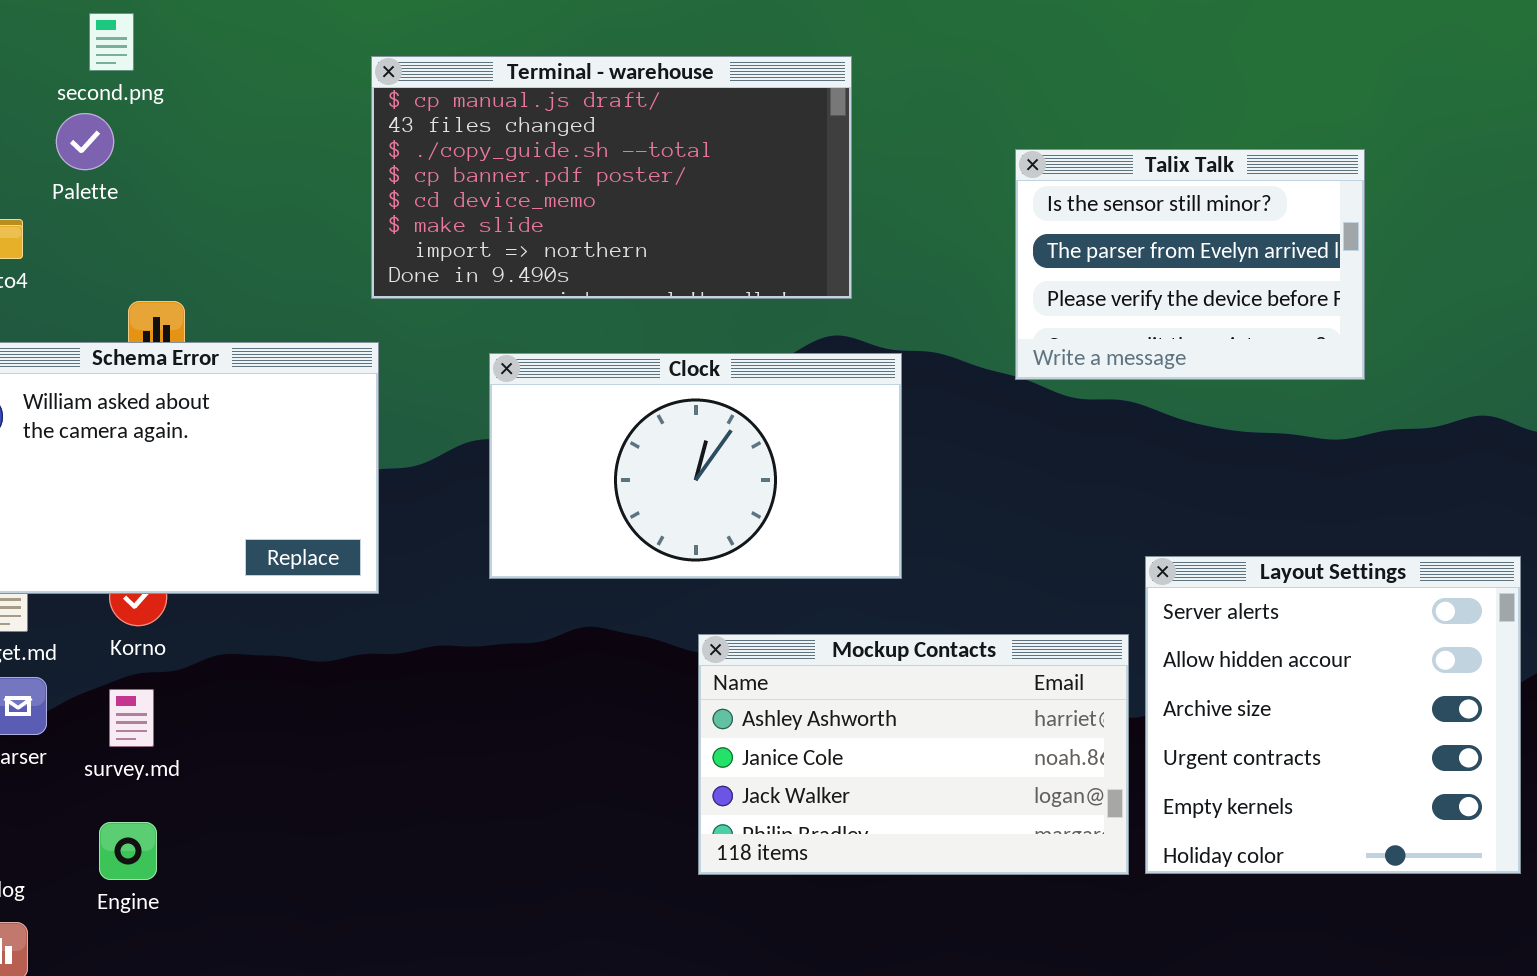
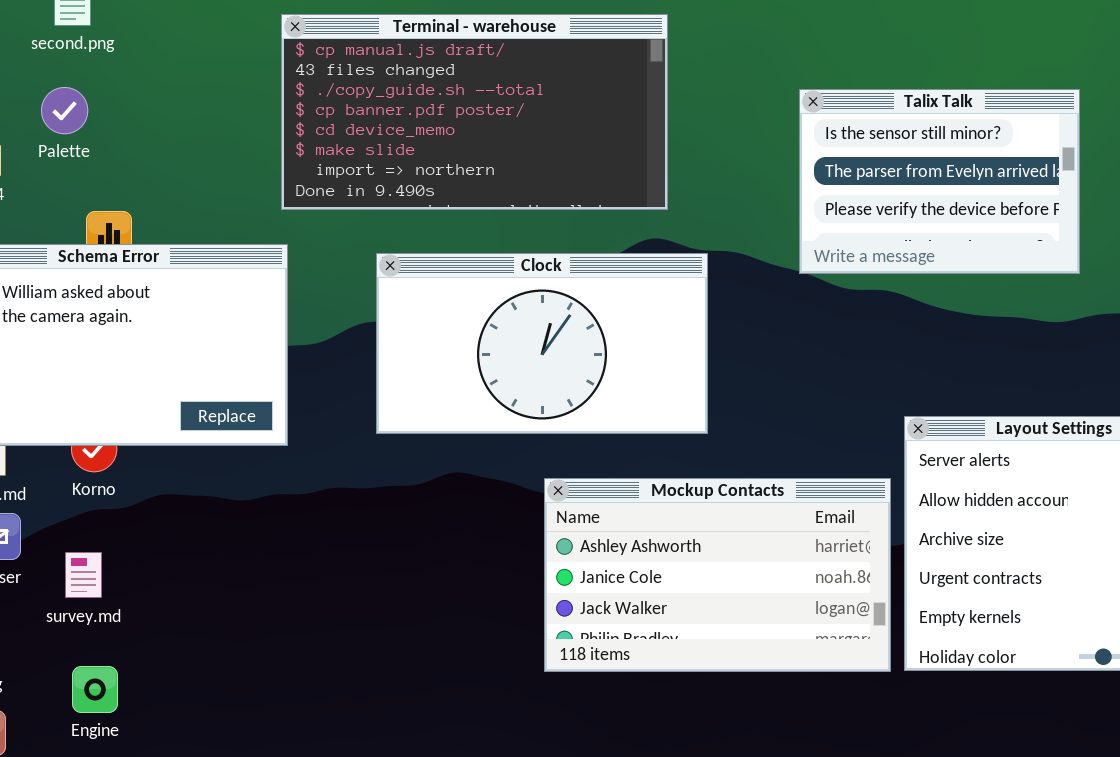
Palette: [56,113,114,170] -> [41,87,88,134], moved
survey.md: [109,689,154,747] -> [65,552,102,598], moved
Engine: [99,822,157,880] -> [72,666,118,713], moved

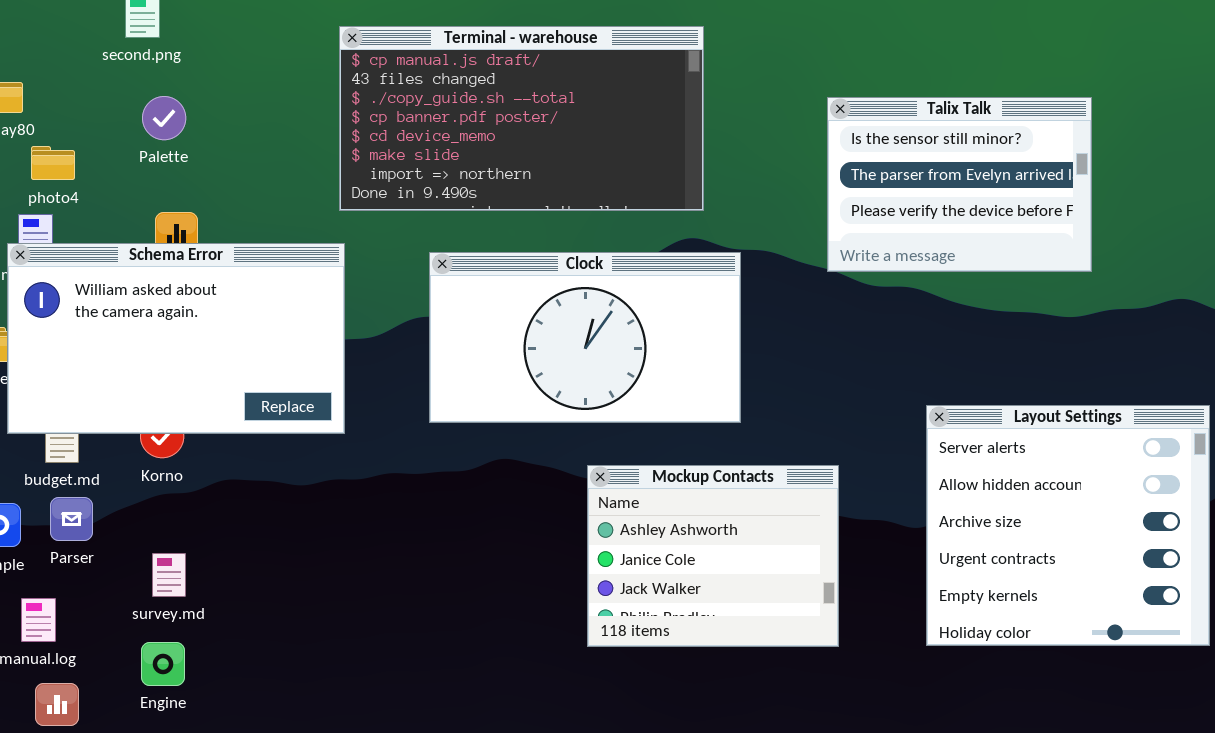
Palette: [41,87,88,134] -> [142,96,186,140], moved
Mockup Contacts: [544,478,891,672] -> [587,465,839,647], resized
survey.md: [65,552,102,598] -> [152,553,186,597], moved

